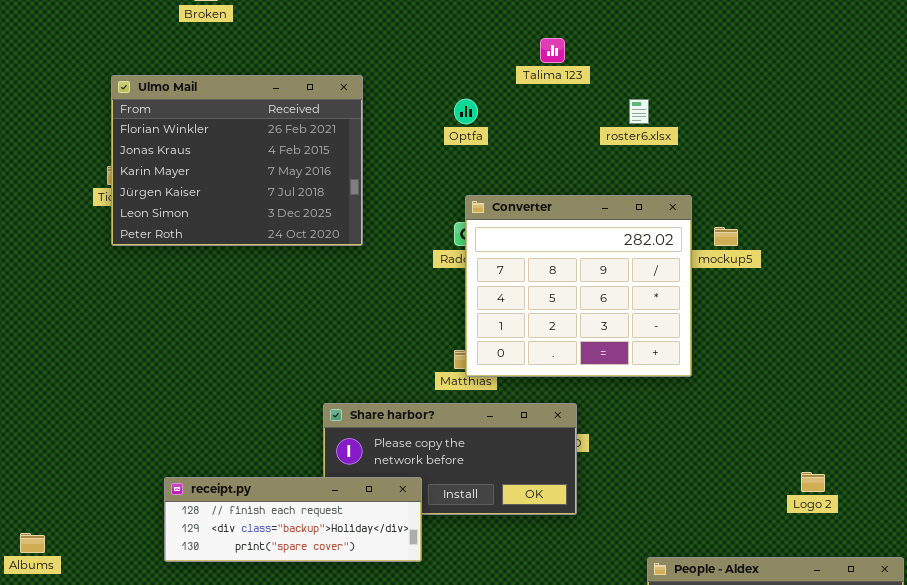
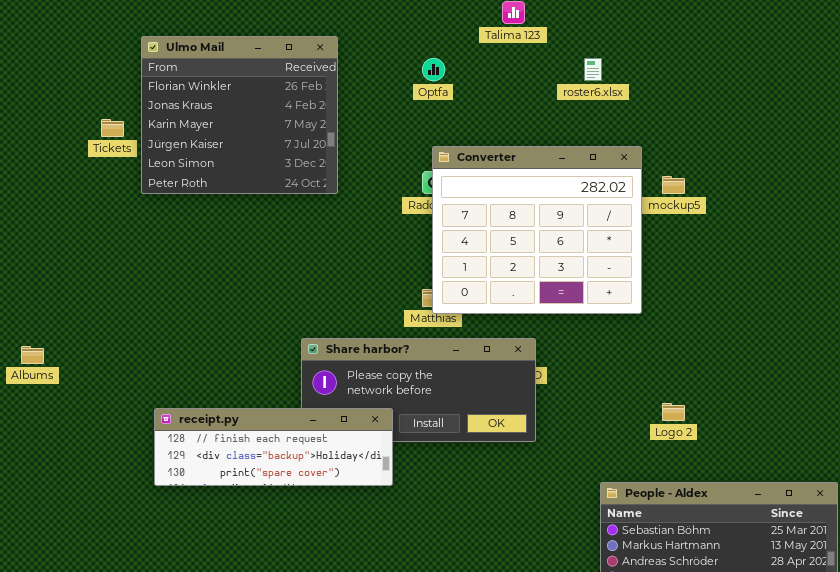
Ulmo Mail: [111,75,363,246] -> [141,36,338,194], resized
Logo 2: [801,472,825,492] -> [662,403,685,421], moved
Albums: [20,533,45,553] -> [21,346,44,364], moved

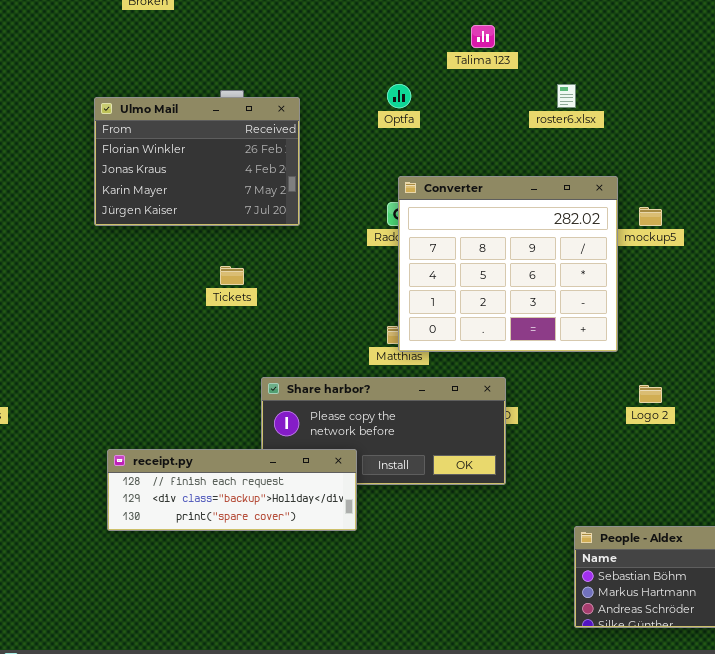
Ulmo Mail: [141,36,338,194] -> [94,97,300,226], resized
Tickets: [101,119,124,137] -> [220,266,244,285], moved
Logo 2: [662,403,685,421] -> [639,385,662,403], moved

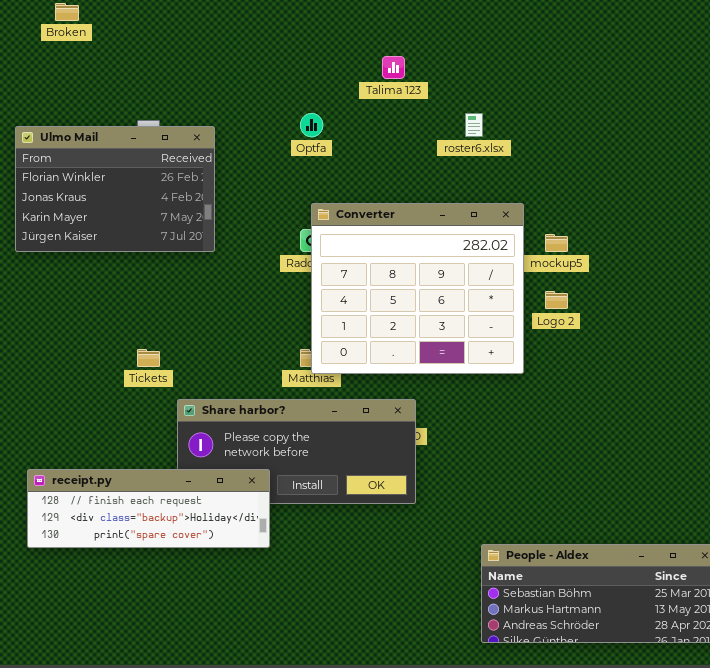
Tickets: [220,266,244,285] -> [137,349,160,367], moved
Logo 2: [639,385,662,403] -> [545,291,568,309], moved

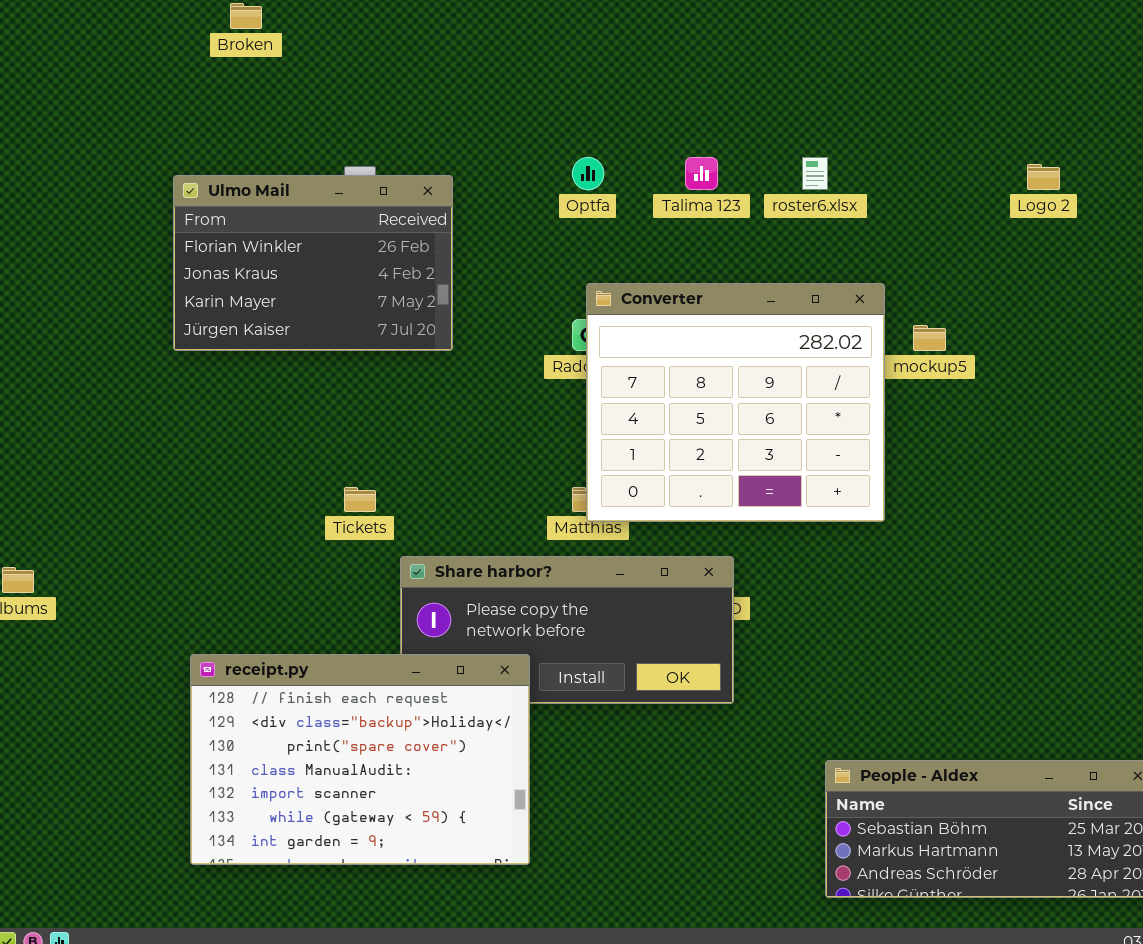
Talima 123: [382,56,405,79] -> [685,157,718,190], moved
Logo 2: [545,291,568,309] -> [1027,164,1060,190], moved
receipt.py: [27,469,270,548] -> [190,654,530,865], resized

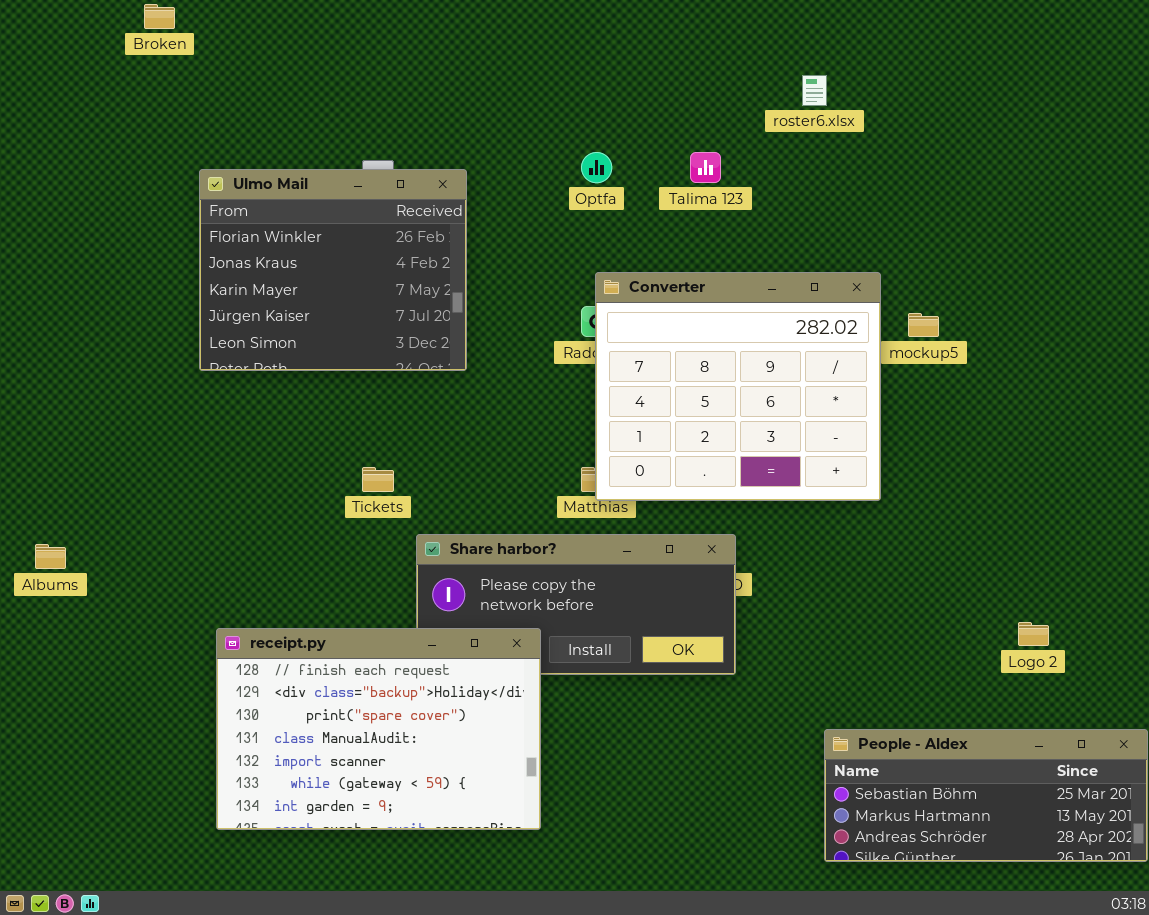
Broken: [230,3,262,29] -> [144,4,175,29], moved
roster6.xlsx: [802,157,828,190] -> [802,75,827,106], moved
Logo 2: [1027,164,1060,190] -> [1018,622,1049,646], moved
Ulmo Mail: [173,175,453,351] -> [199,169,467,371], resized

